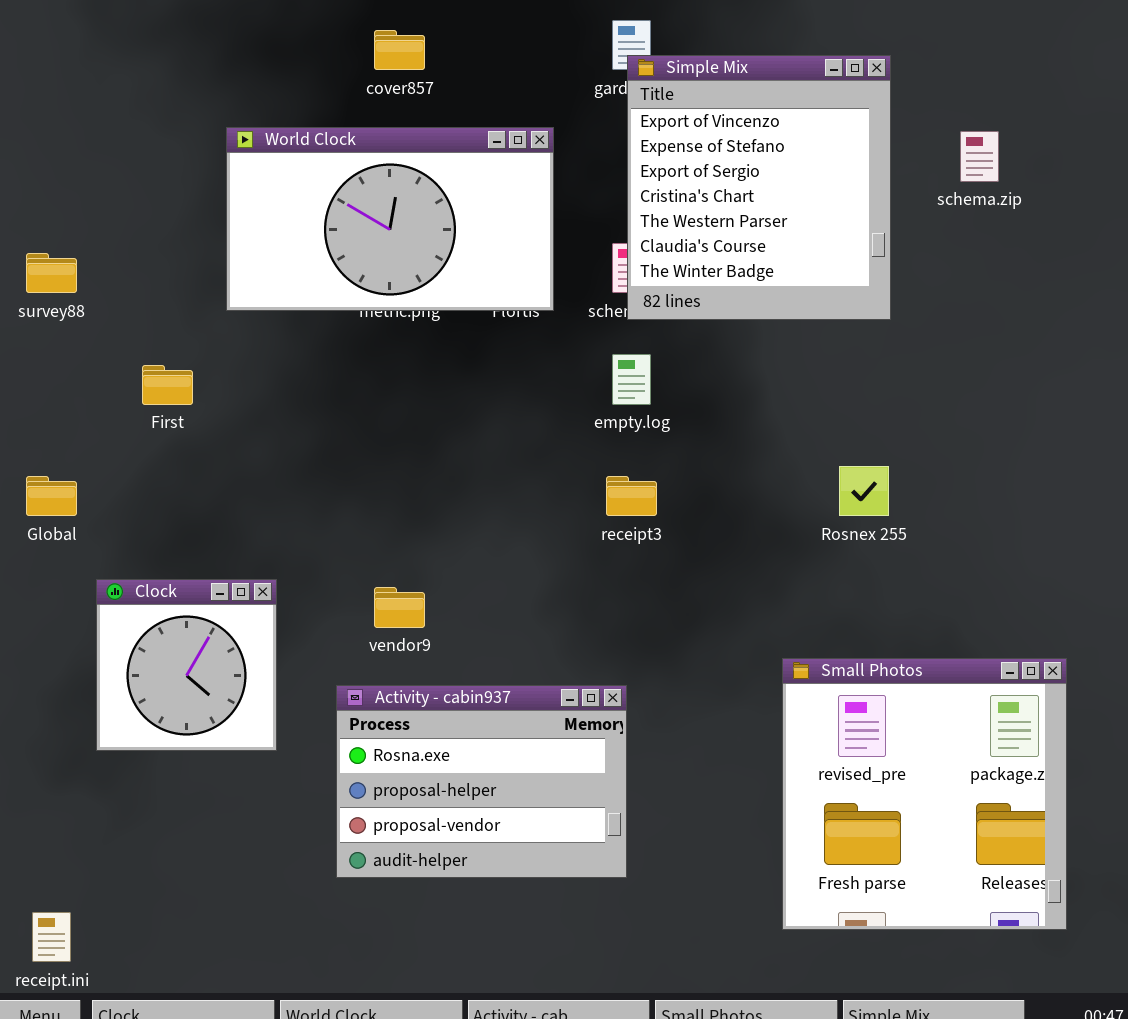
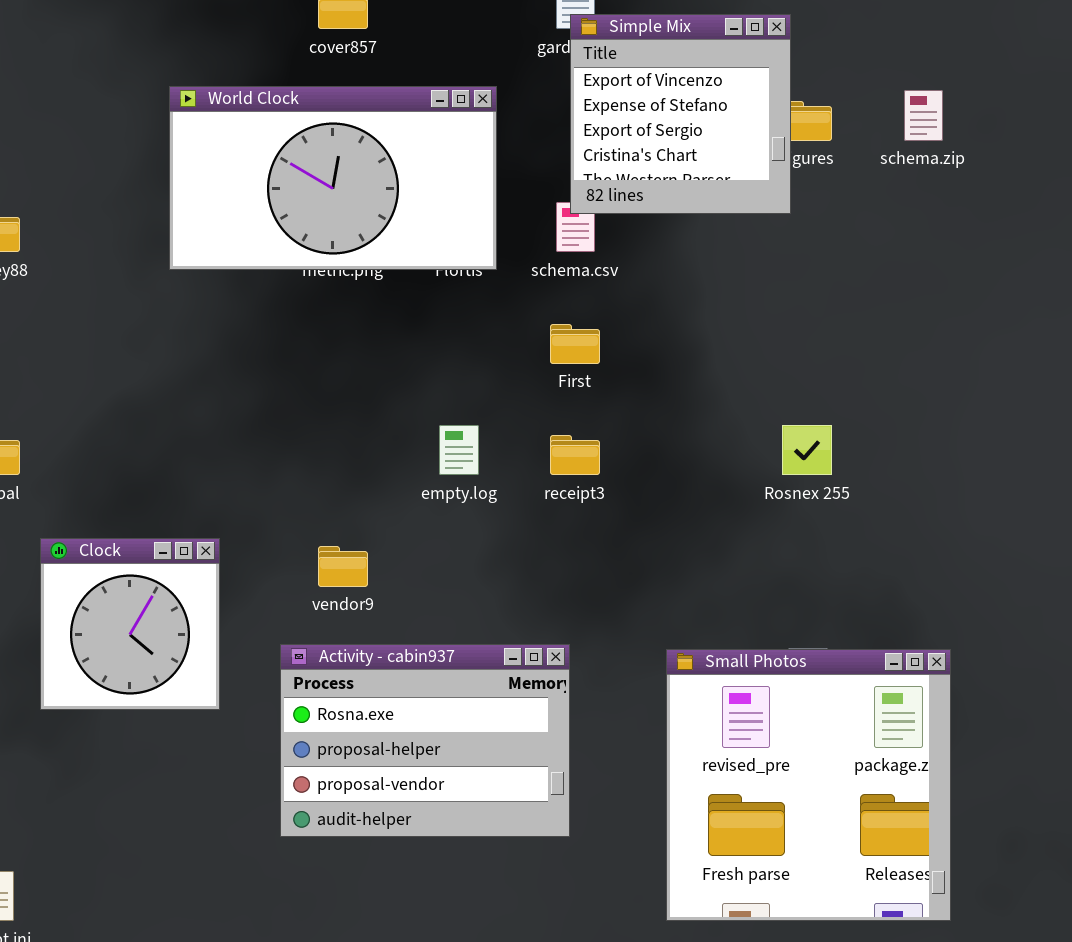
Simple Mix: [627,55,891,320] -> [570,14,791,214], resized
empty.log: [612,354,651,405] -> [439,425,479,475], moved
First: [142,365,193,405] -> [550,324,600,364], moved
Small Photos: [782,658,1067,930] -> [666,649,951,921], moved

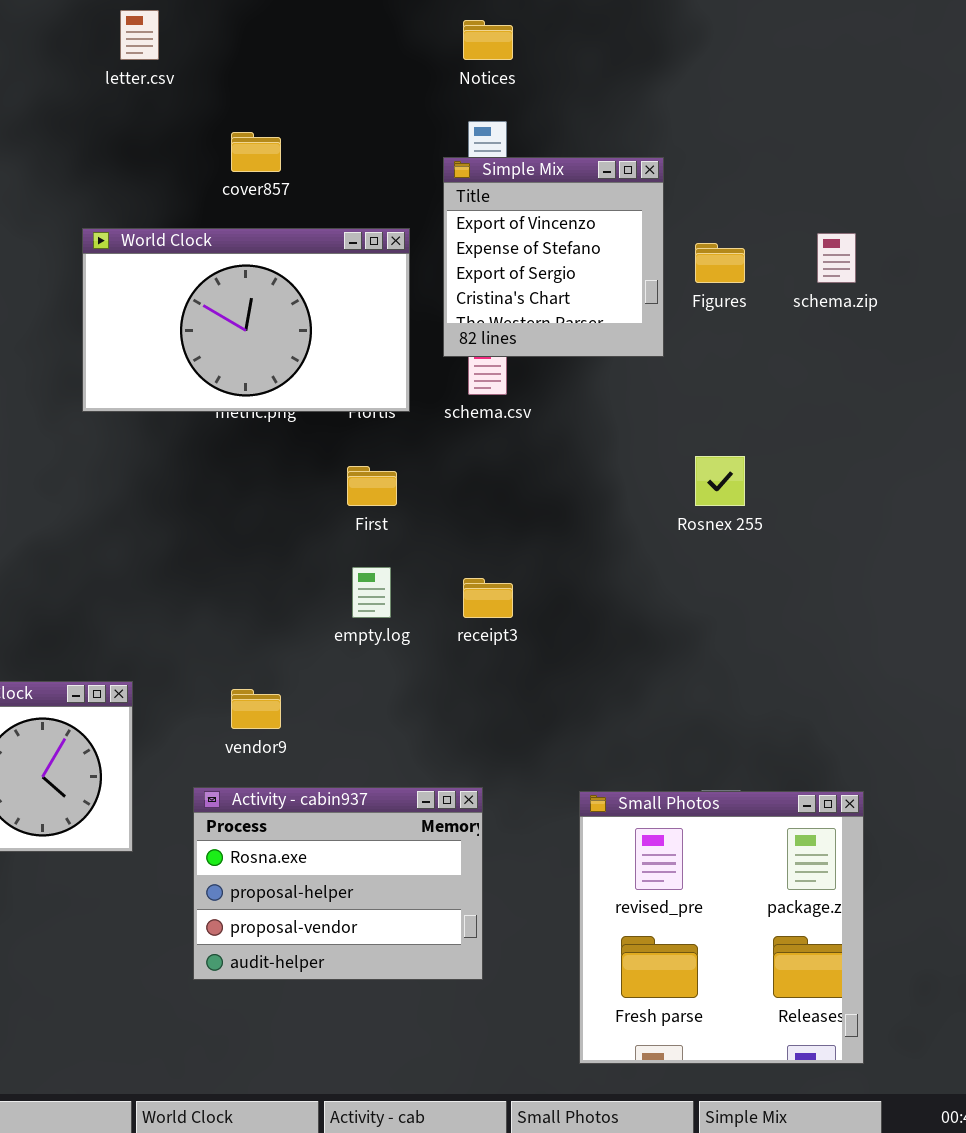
Simple Mix: [570,14,791,214] -> [443,157,664,357], moved
First: [550,324,600,364] -> [347,466,397,506], moved
Rosnex 255: [782,425,832,475] -> [695,456,745,506], moved

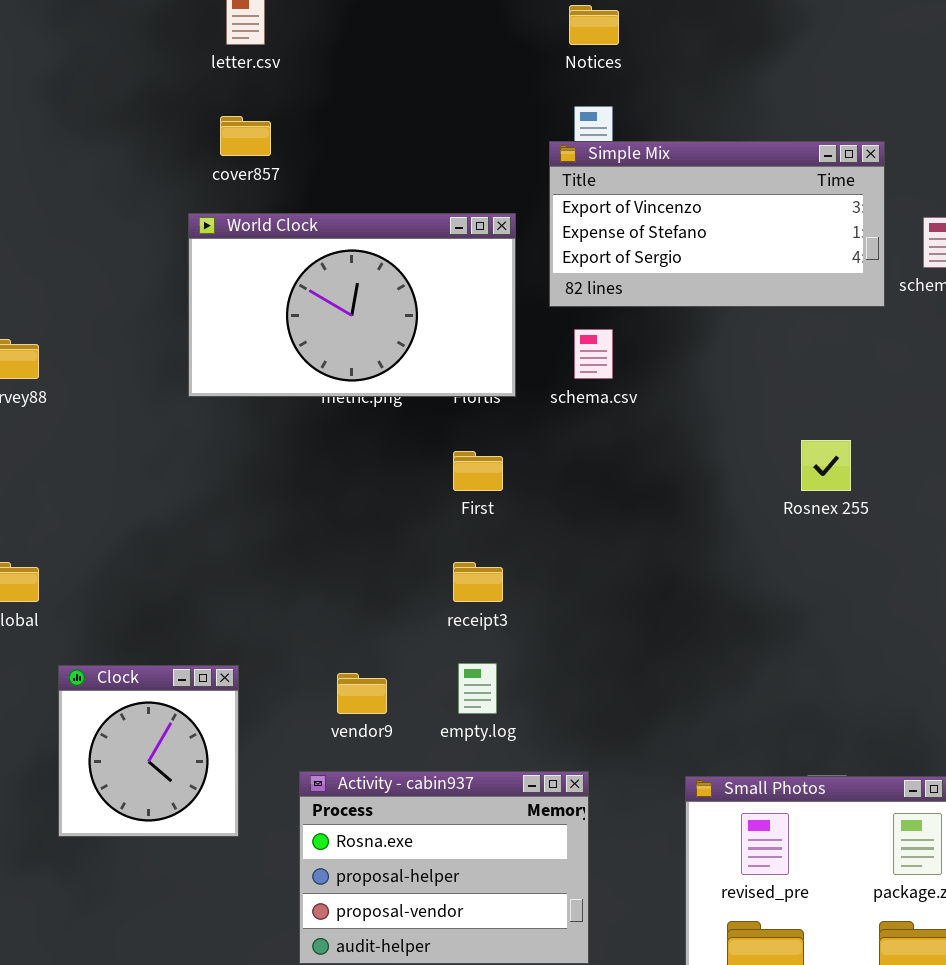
cover857: [231,132,281,172] -> [220,116,271,156], moved
Simple Mix: [443,157,664,357] -> [549,141,885,307], resized
empty.log: [352,567,391,618] -> [458,663,497,714], moved
receipt3: [463,578,513,618] -> [453,562,503,602], moved

